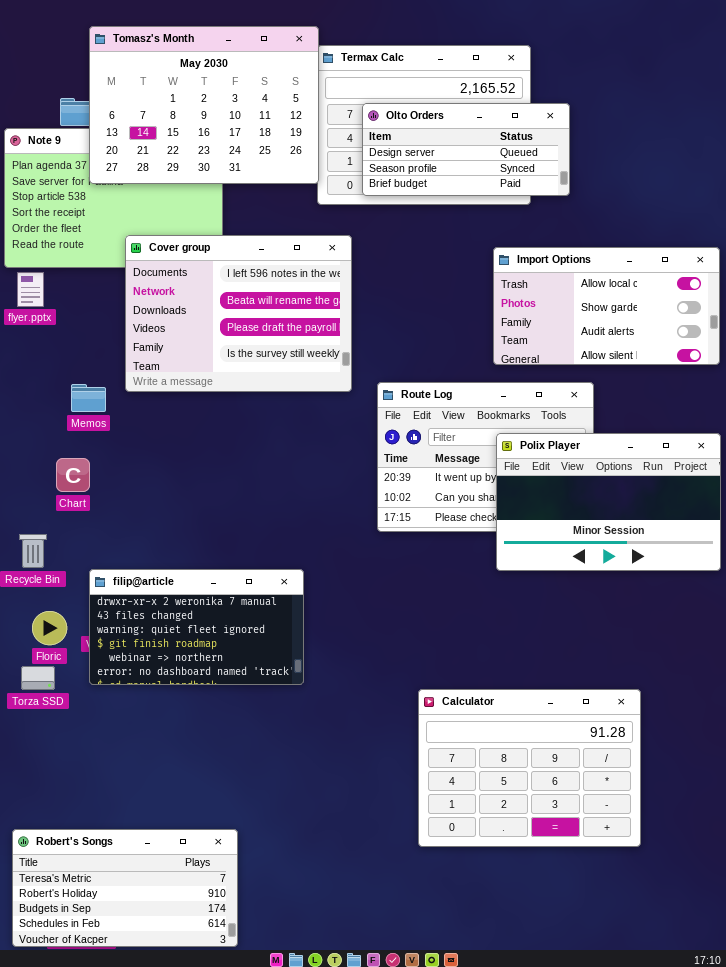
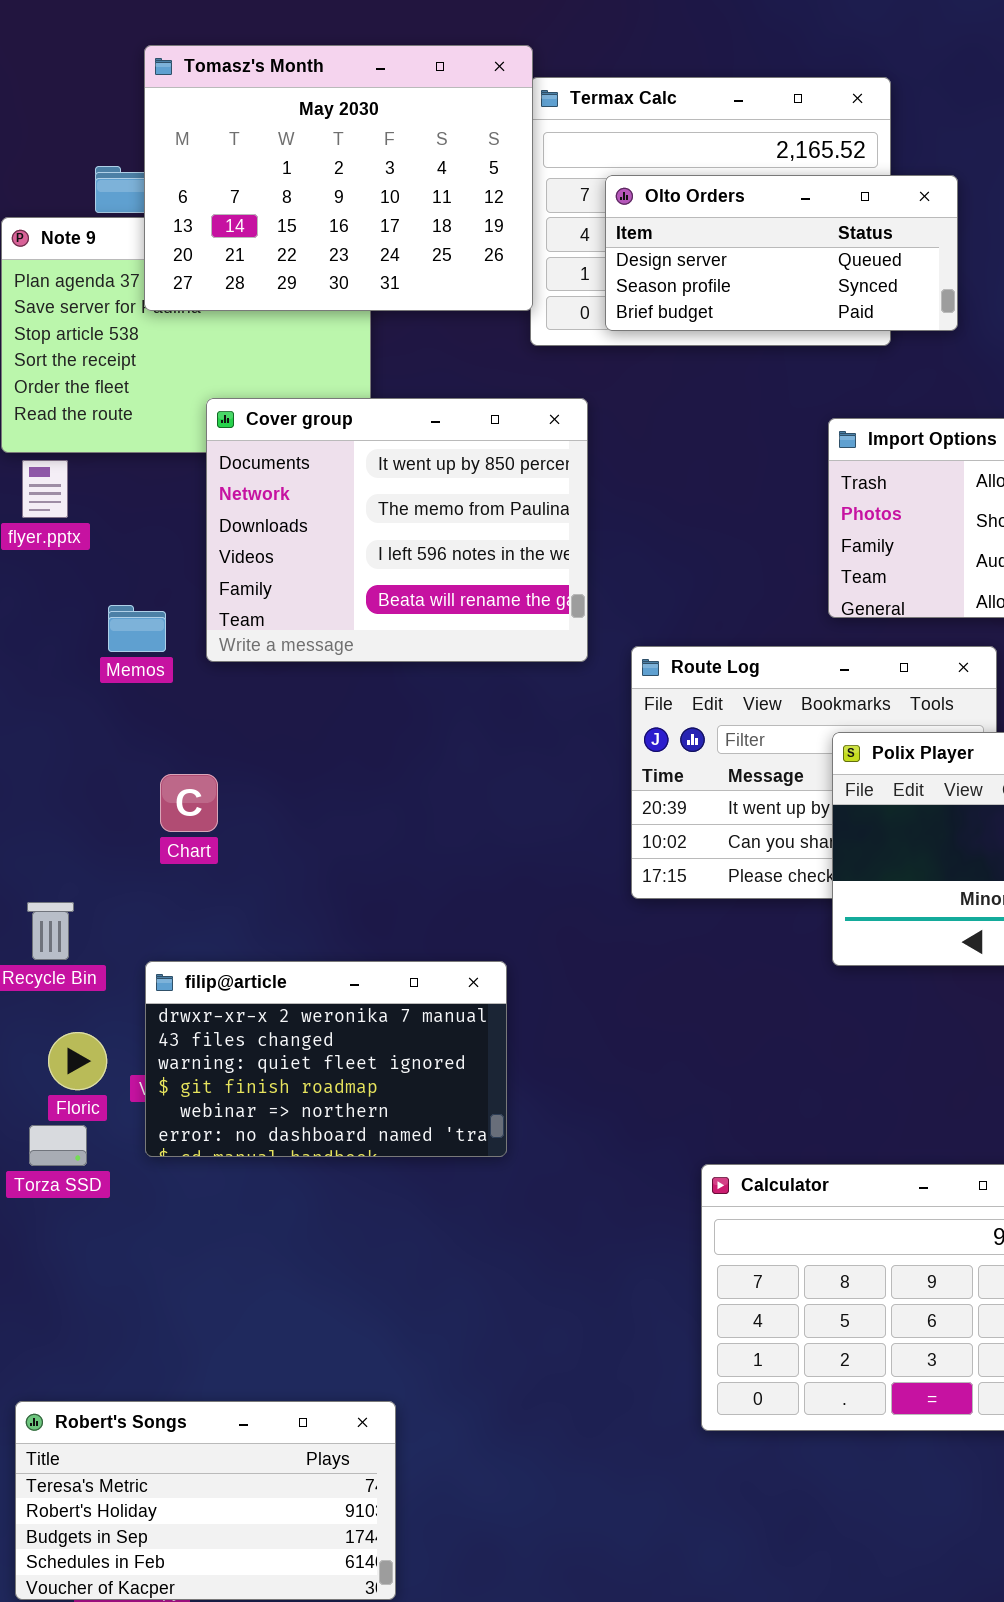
Cover group: [125,235,352,392] -> [206,398,588,662], scrolled up 2 rows
Memos: [71,384,106,412] -> [108,605,166,652], moved
Chart: [56,458,90,492] -> [160,774,218,832], moved

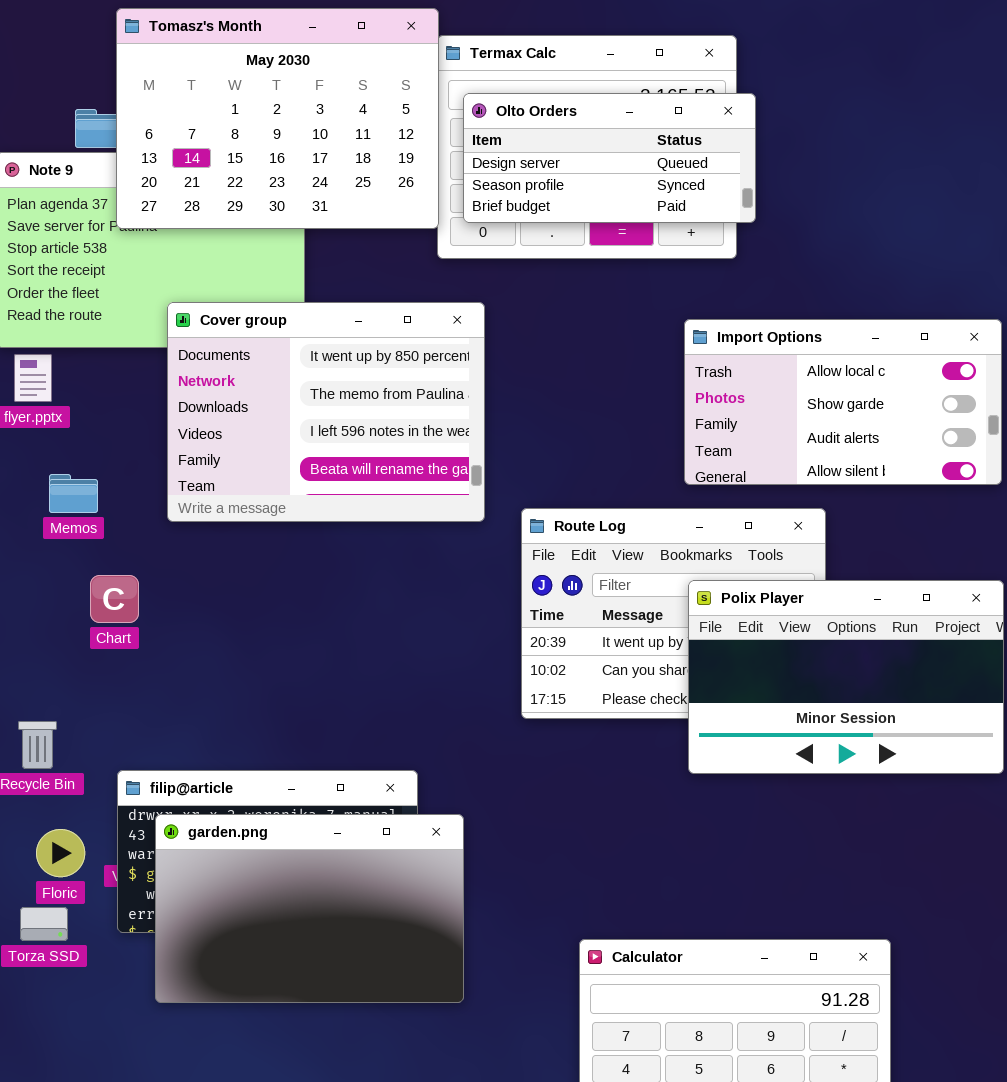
Olto Orders: [605,175,958,331] -> [463,93,756,223], moved
Memos: [108,605,166,652] -> [49,474,98,513], moved
Chart: [160,774,218,832] -> [90,575,139,623], moved
garden.png: none -> [155,814,464,1003], opened

